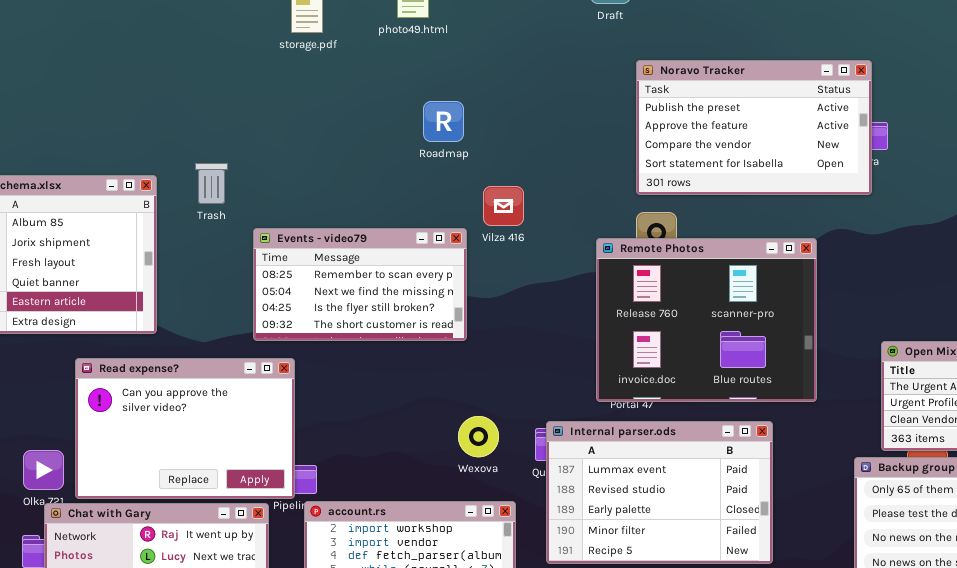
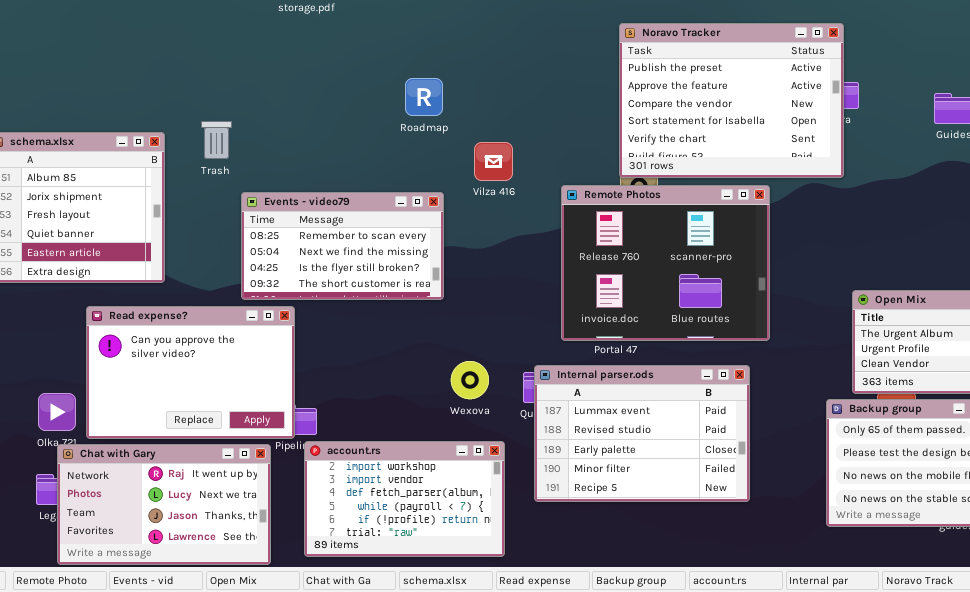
Noravo Tracker: [636,60,872,195] -> [619,23,844,178], resized
Roadmap: [423,101,464,142] -> [405,78,443,116], moved
Events - video79: [253,228,467,341] -> [241,192,444,300], moved
Remote Photos: [596,238,817,402] -> [561,185,770,341], moved

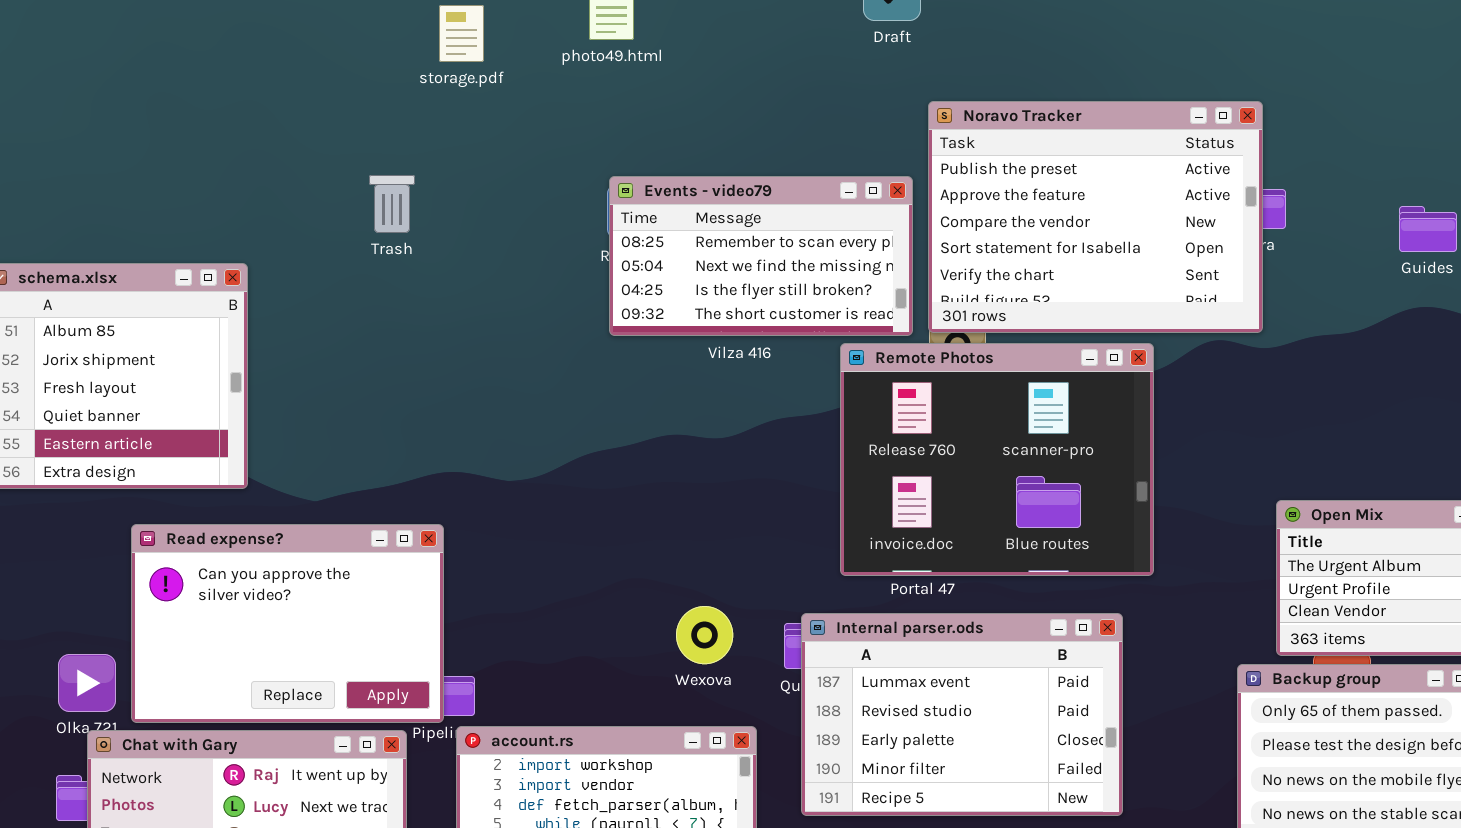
Trash: [201,121,232,159] -> [369,175,415,233], moved
Events - video79: [241,192,444,300] -> [609,176,913,336], moved

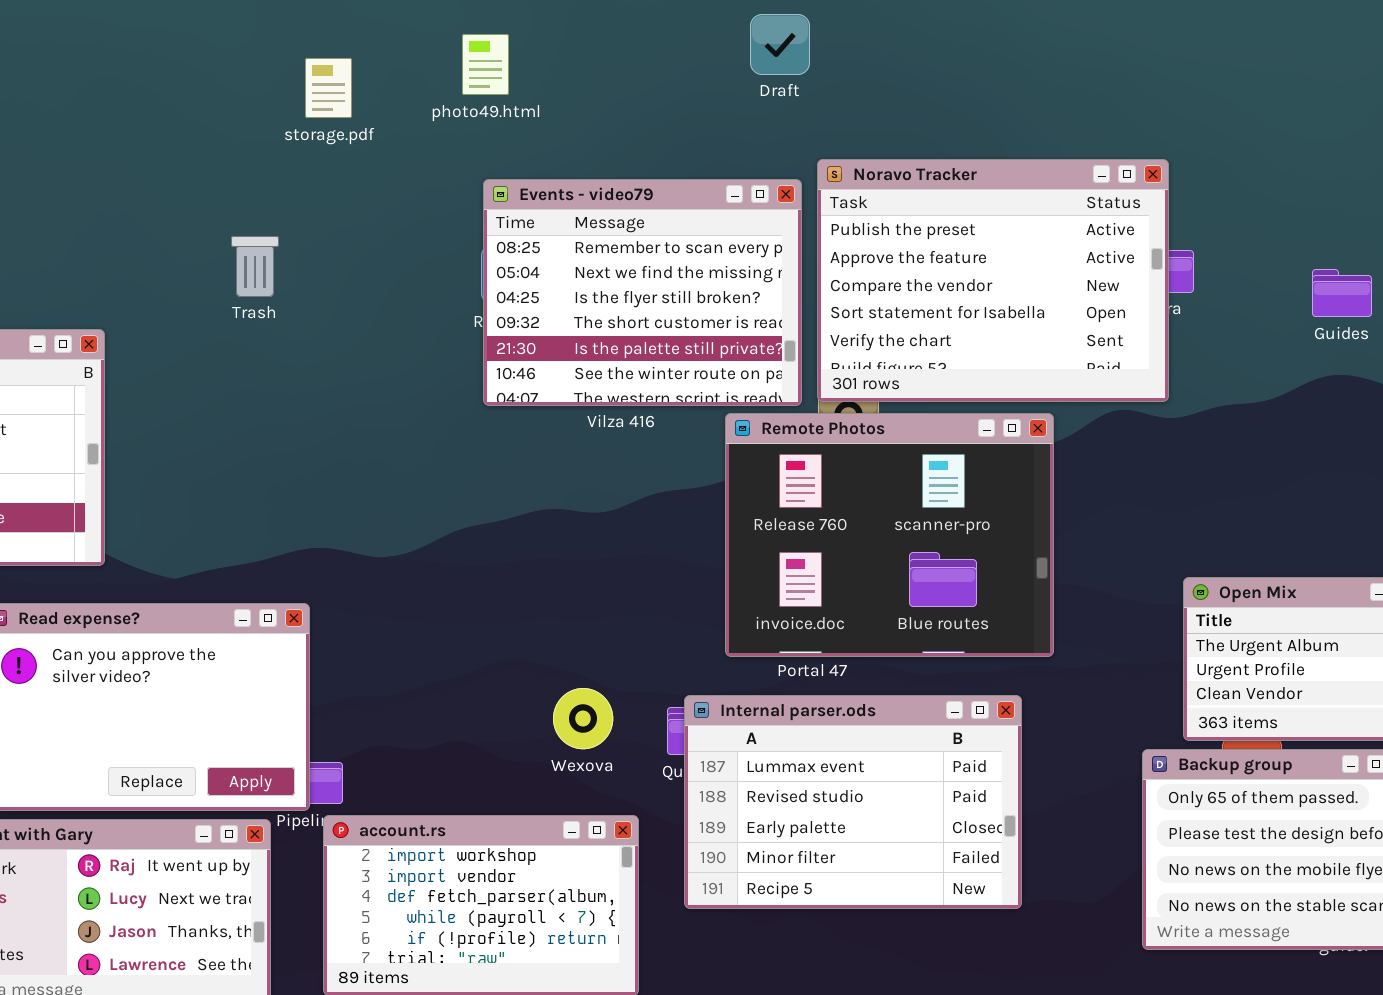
Events - video79: [609,176,913,336] -> [483,179,802,406], resized

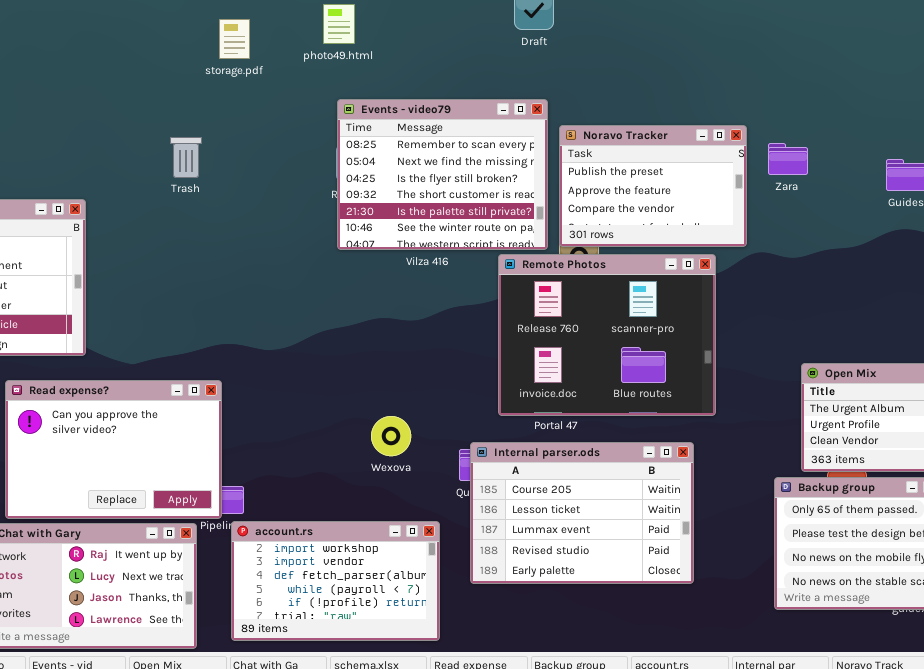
Noravo Tracker: [817,159,1169,402] -> [559,125,747,247], resized
Wexova: [553,688,613,749] -> [371,416,411,456], moved
Internal parser.ods: [684,695,1022,909] -> [470,442,694,584], scrolled up 2 rows

